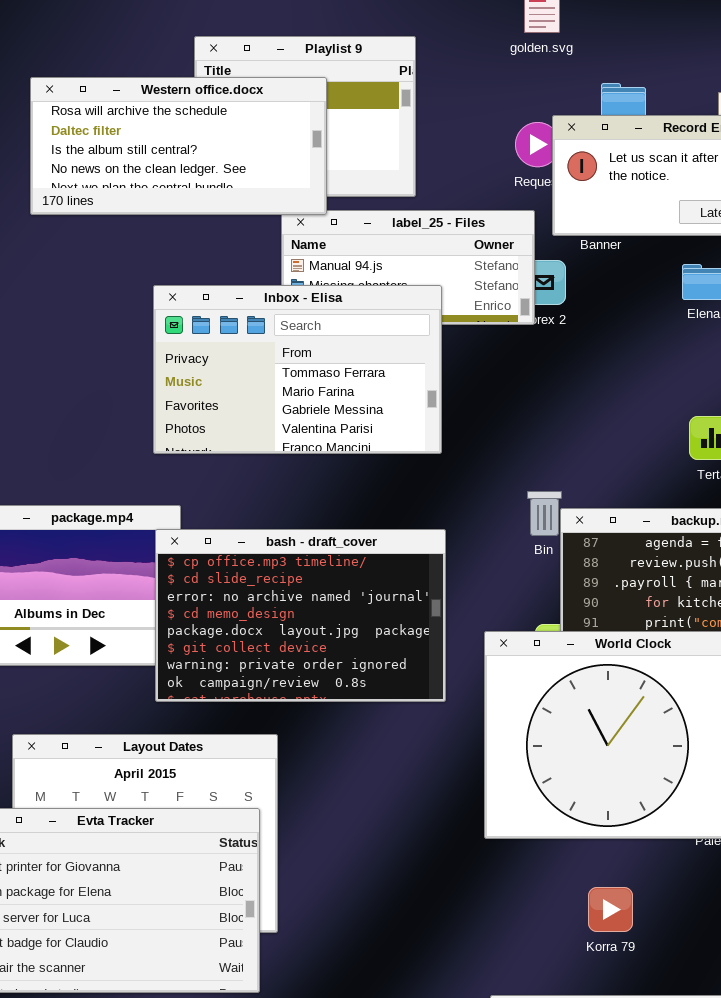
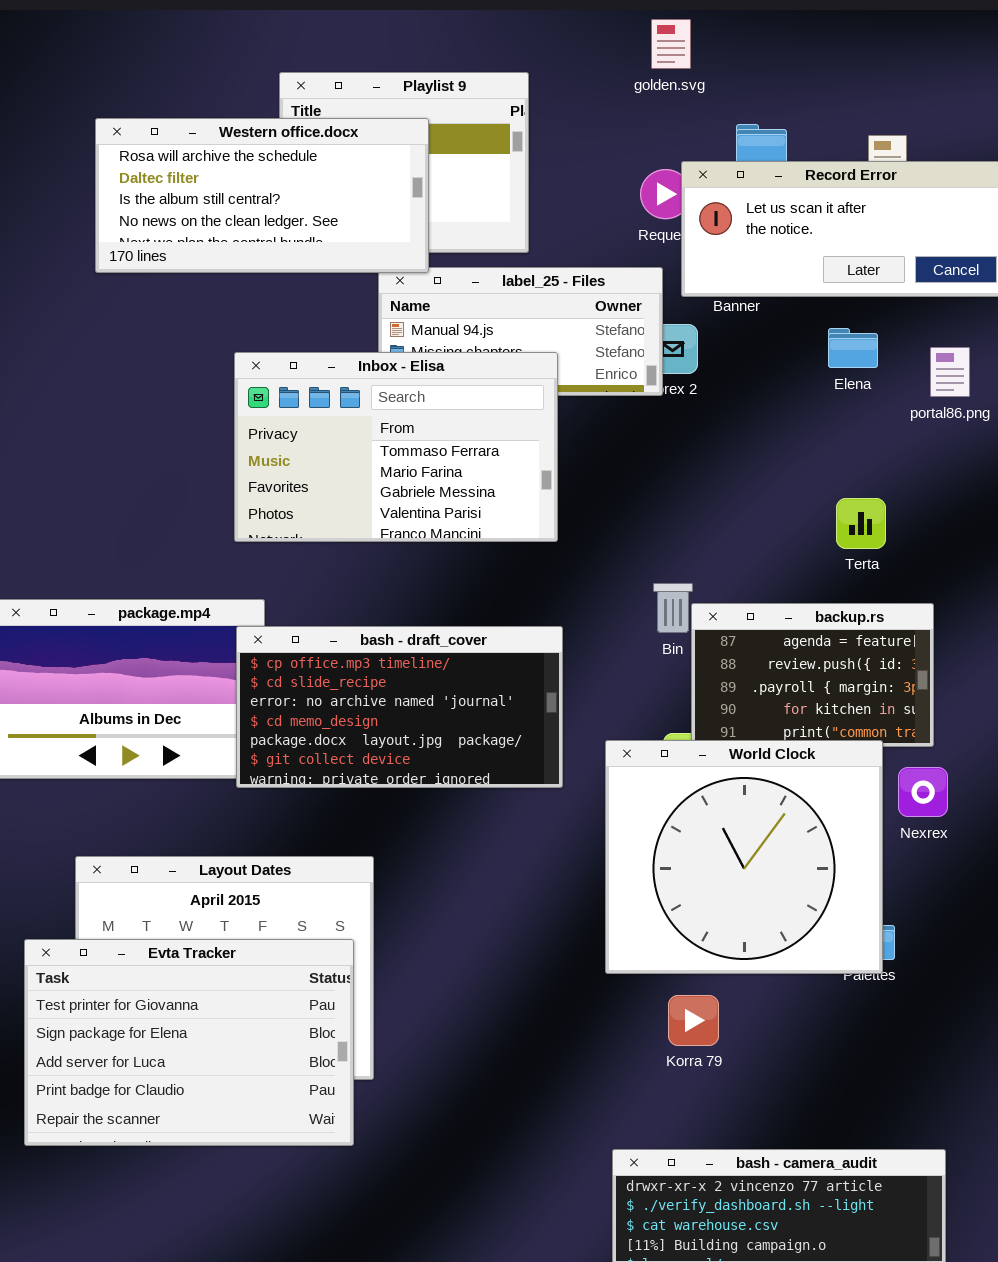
bash - draft_cover: [155,529,446,702] -> [236,626,563,788], resized
Korra 79: [588,887,633,932] -> [668,995,719,1046], moved

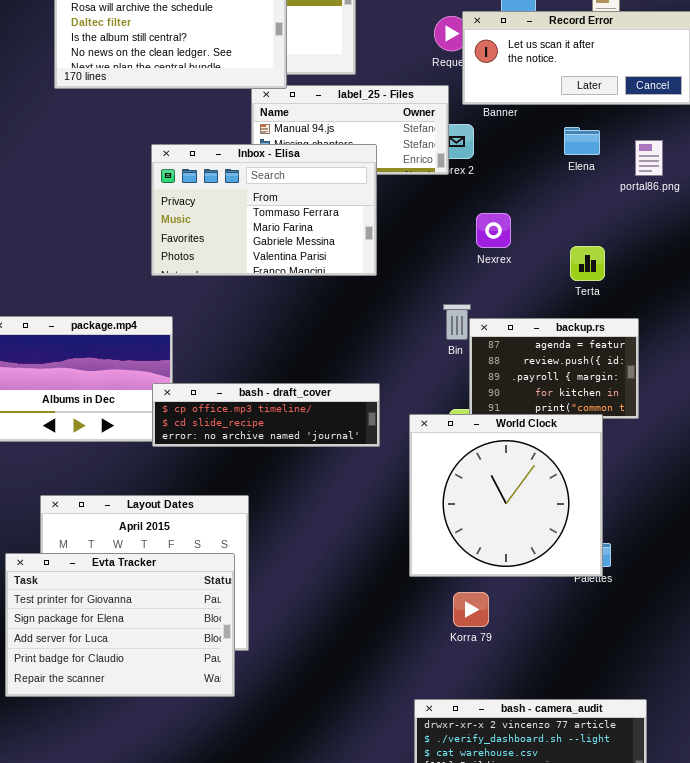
bash - draft_cover: [236,626,563,788] -> [152,383,380,447], resized
Nexrex: [898,767,948,817] -> [476,213,511,248], moved

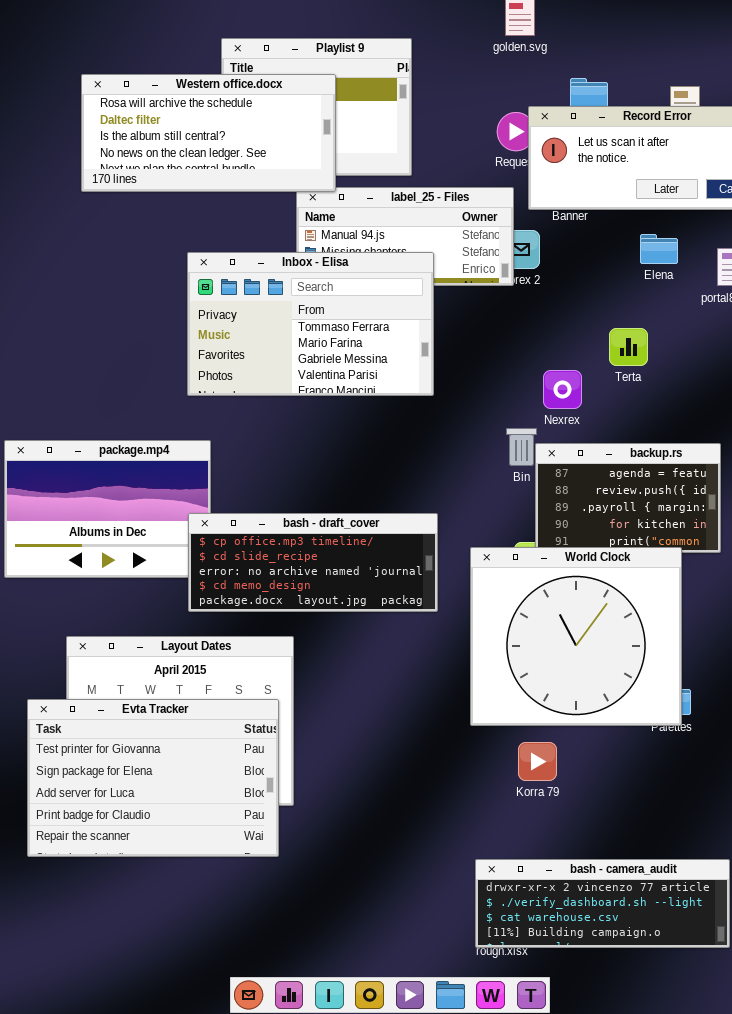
Nexrex: [476,213,511,248] -> [543,370,582,409], moved
Terta: [570,246,605,281] -> [609,328,648,366], moved
bash - draft_cover: [152,383,380,447] -> [188,513,438,612], resized

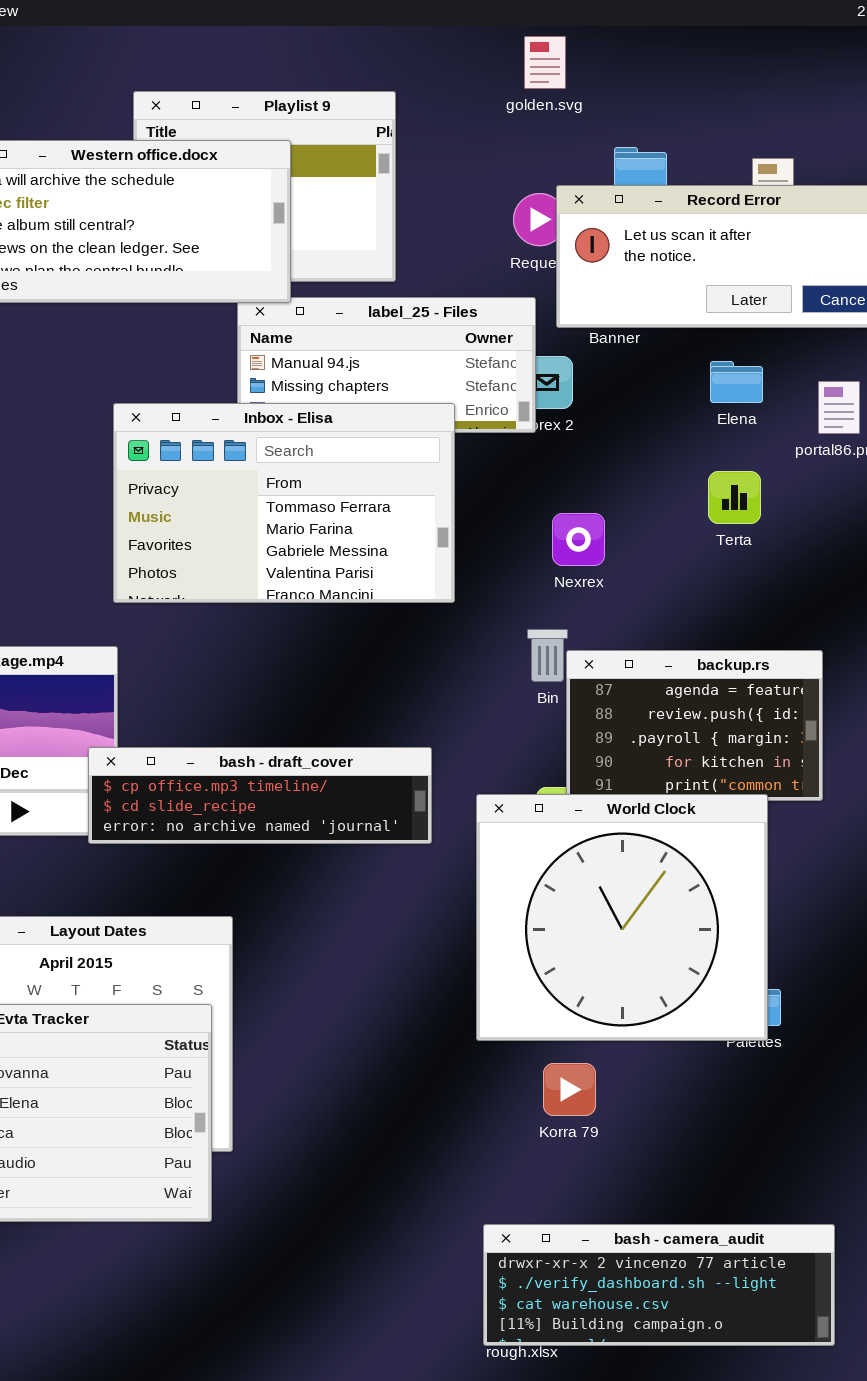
Inbox - Elisa: [187,252,434,396] -> [113,403,455,603], moved
Terta: [609,328,648,366] -> [708,471,761,524], moved
Nexrex: [543,370,582,409] -> [552,513,605,566], moved
bash - draft_cover: [188,513,438,612] -> [88,747,432,844], resized

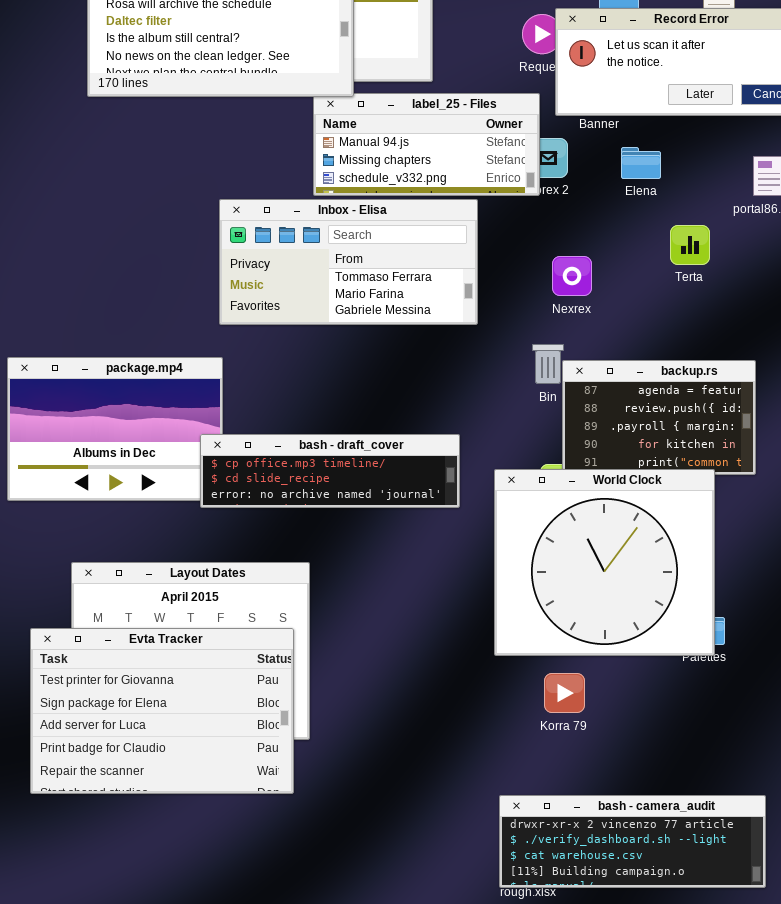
Elena: [710,361,763,403] -> [621,147,661,179], moved
Inbox - Elisa: [113,403,455,603] -> [219,199,478,325], resized

